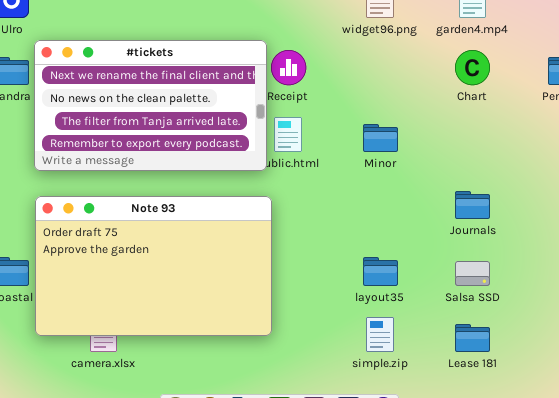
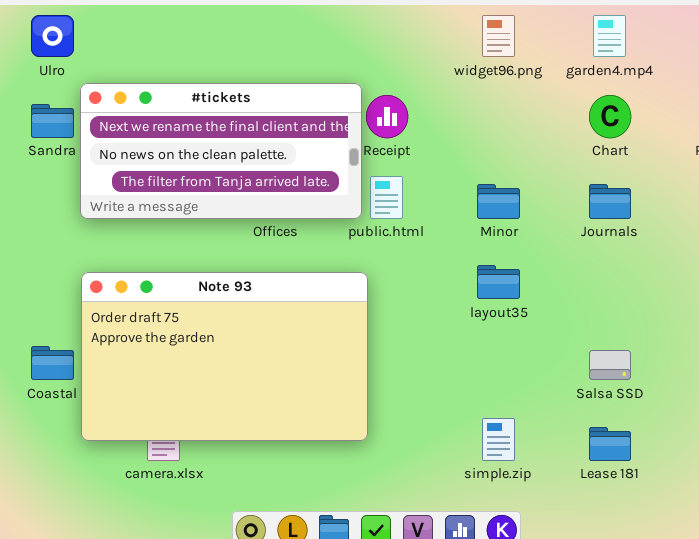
#tickets: [34,40,267,171] -> [80,83,362,219], resized
Journals: [455,191,490,219] -> [589,184,631,219], moved
layout35: [363,257,398,286] -> [477,265,520,299], moved

